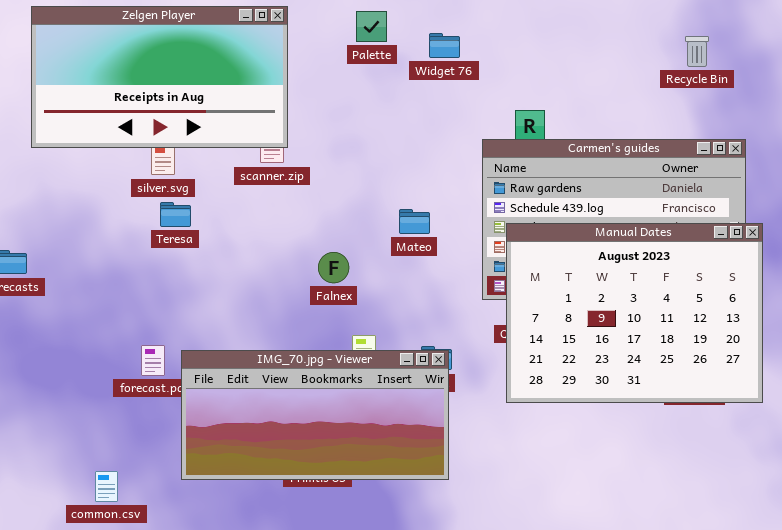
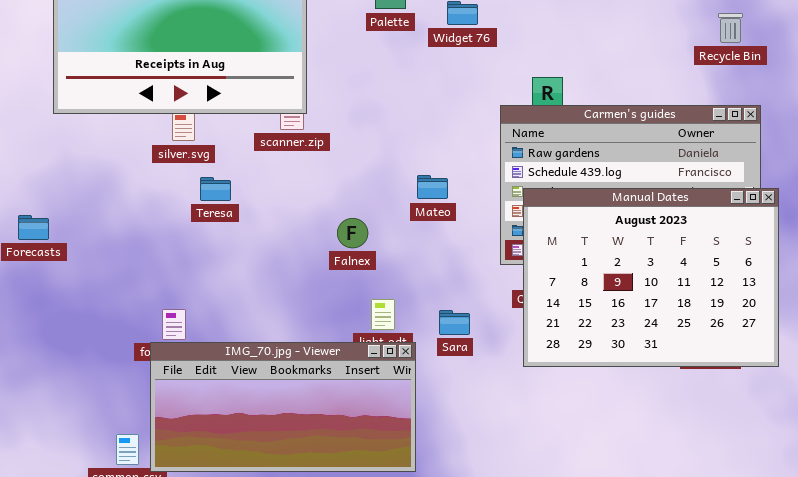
Recycle Bin: [685,36,709,67] -> [718,13,743,43], moved
Teresa: [160,202,191,227] -> [200,177,231,201], moved
IMG_70.jpg - Viewer: [181,350,449,480] -> [150,342,416,472], moved

